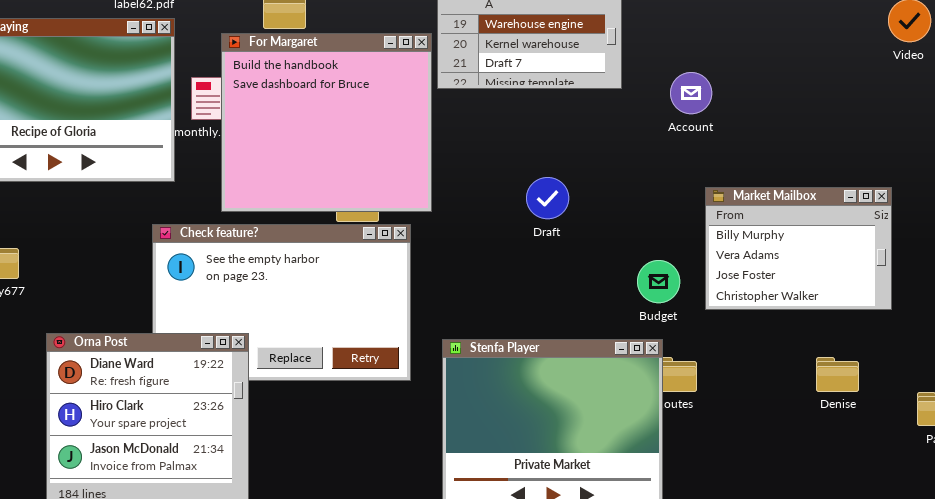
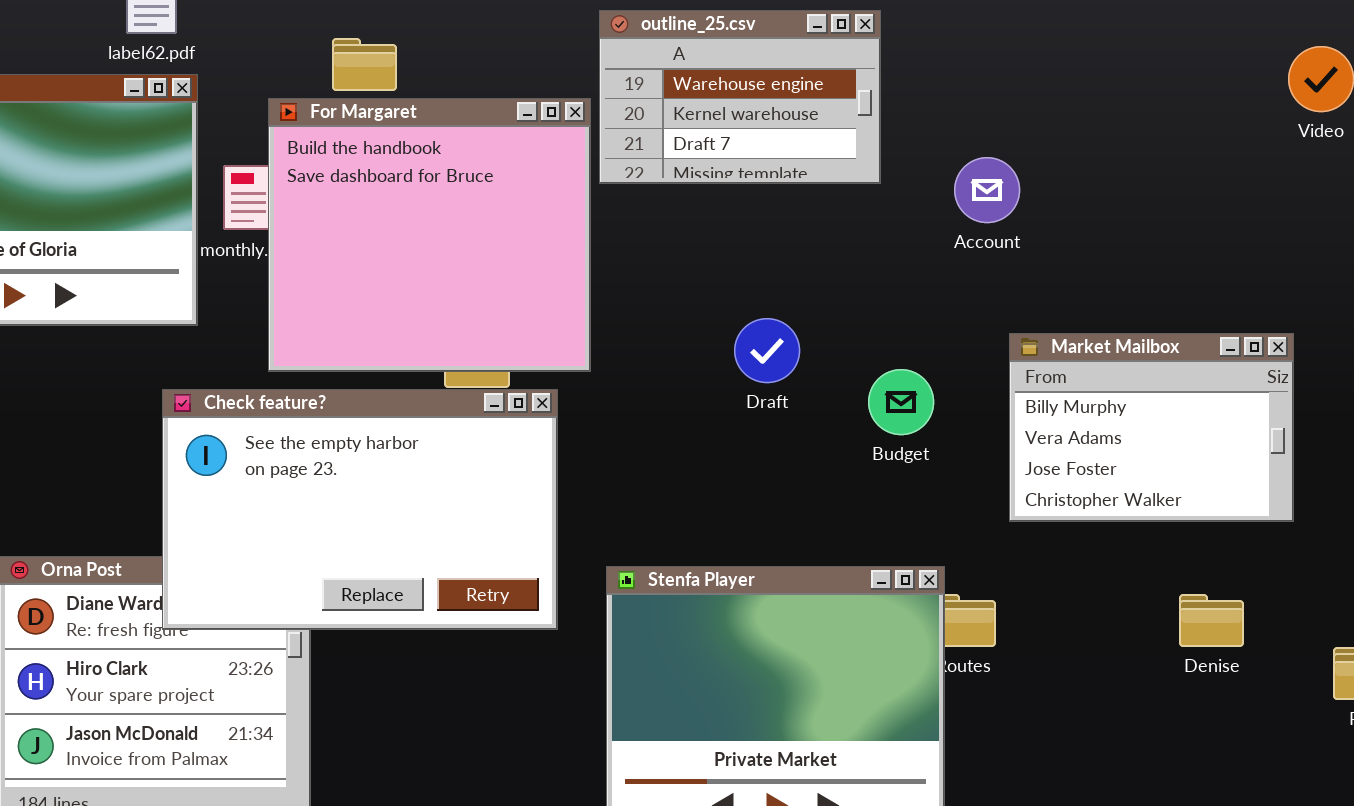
Check feature?: [152,224,411,381] -> [162,389,558,630], raised
Budget: [637,260,680,303] -> [868,369,934,435], moved

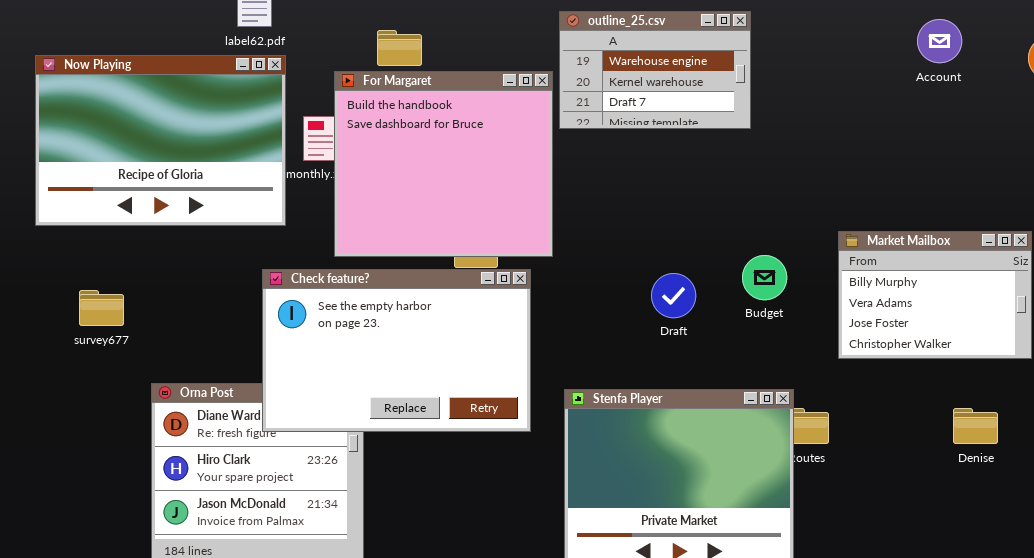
Account: [954,157,1020,223] -> [917,19,962,63], moved
Draft: [734,318,800,383] -> [651,273,696,318], moved

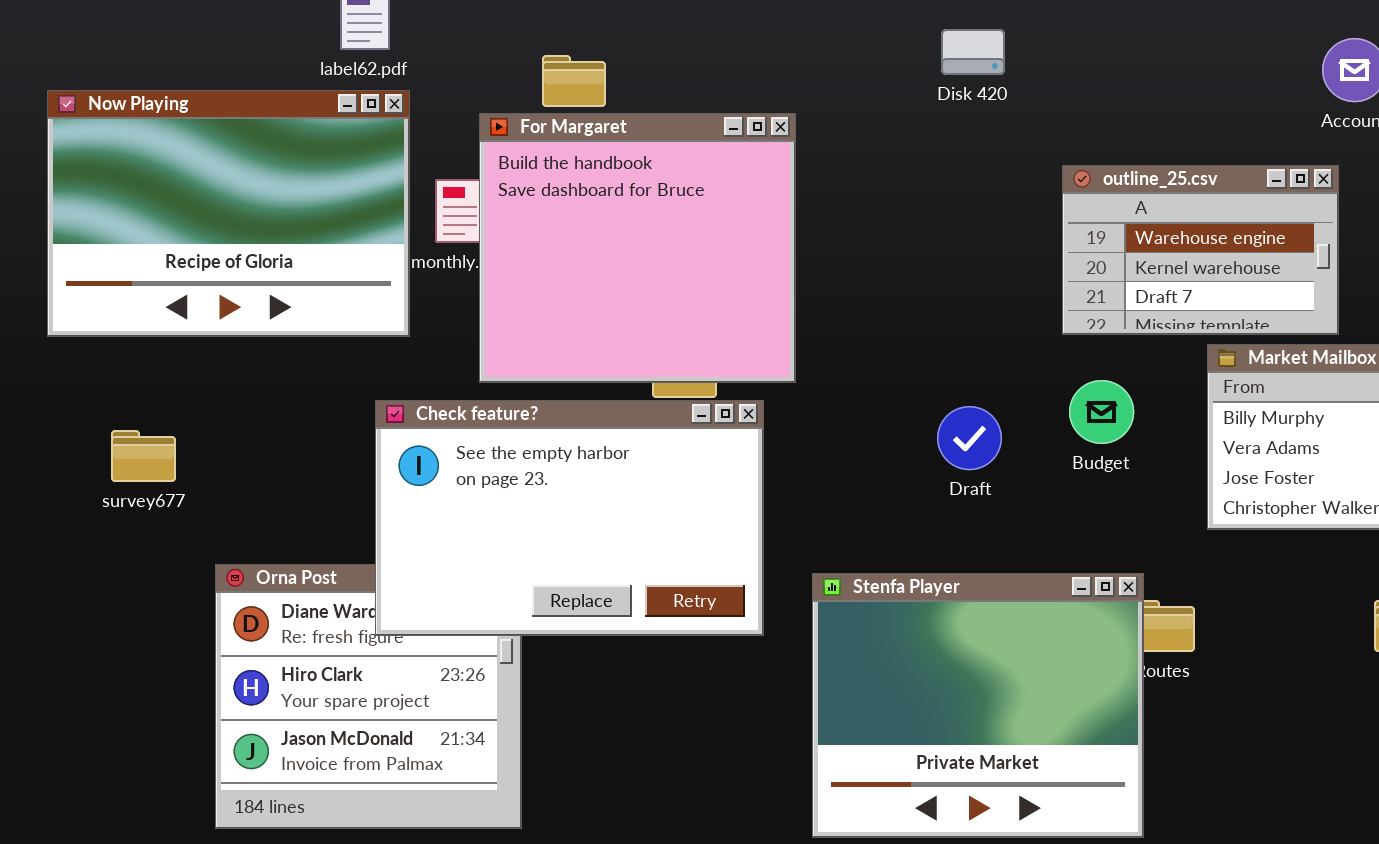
outline_25.csv: [559,11,751,129] -> [1062,165,1339,335], moved

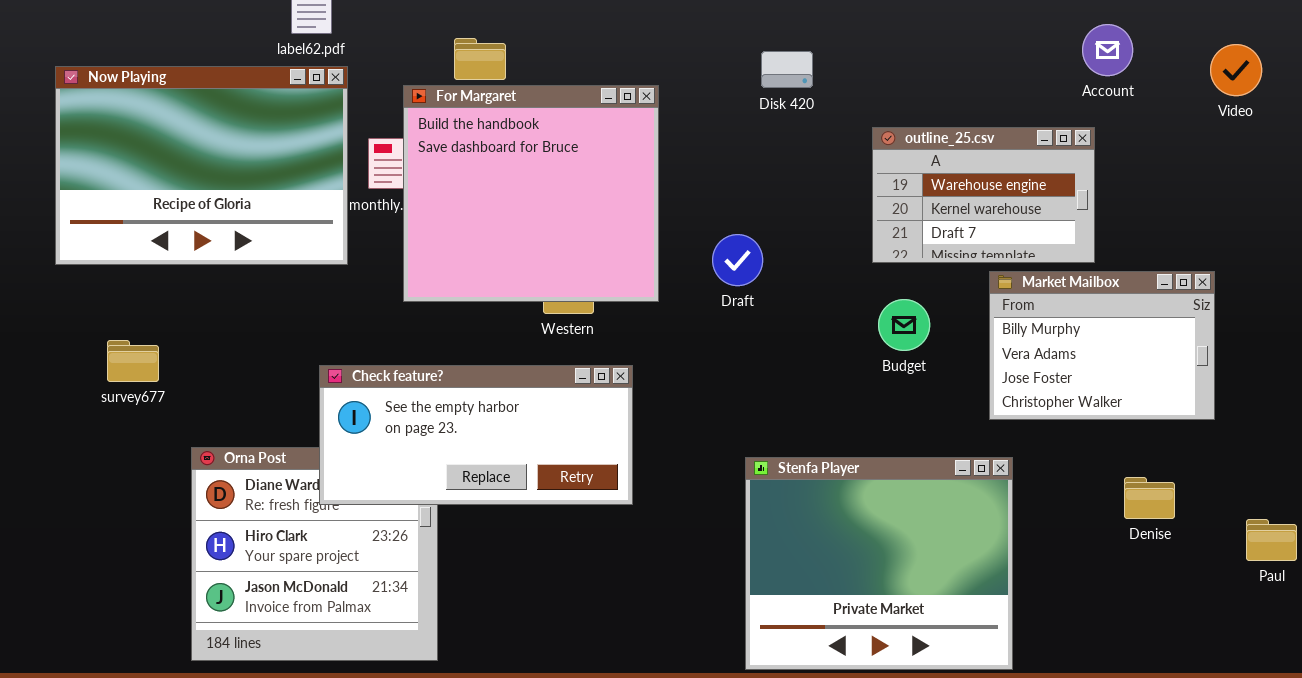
Disk 420: [941,29,1005,75] -> [761,51,813,88], moved
Check feature?: [375,400,764,636] -> [319,365,633,505], resized
Draft: [937,406,1002,470] -> [712,234,763,286], moved
Stenfa Player: [812,573,1144,838] -> [745,457,1013,670], moved

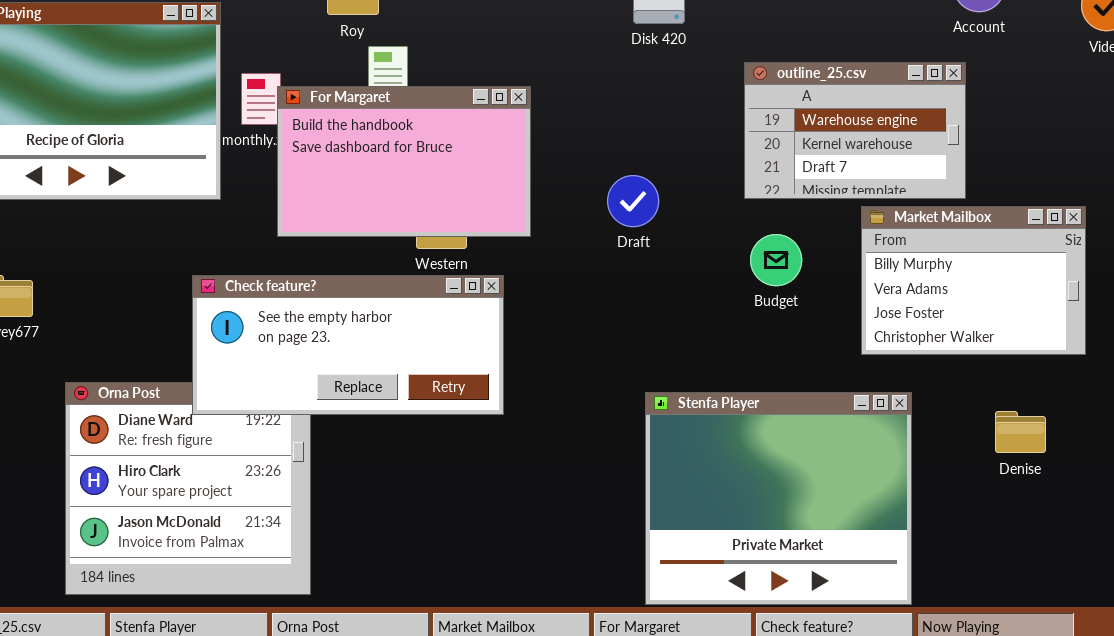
For Margaret: [403,85,659,302] -> [277,86,531,237], resized
Draft: [712,234,763,286] -> [607,175,659,227], moved
Check feature?: [319,365,633,505] -> [192,275,504,415], moved
Stenfa Player: [745,457,1013,670] -> [645,392,912,605], moved

